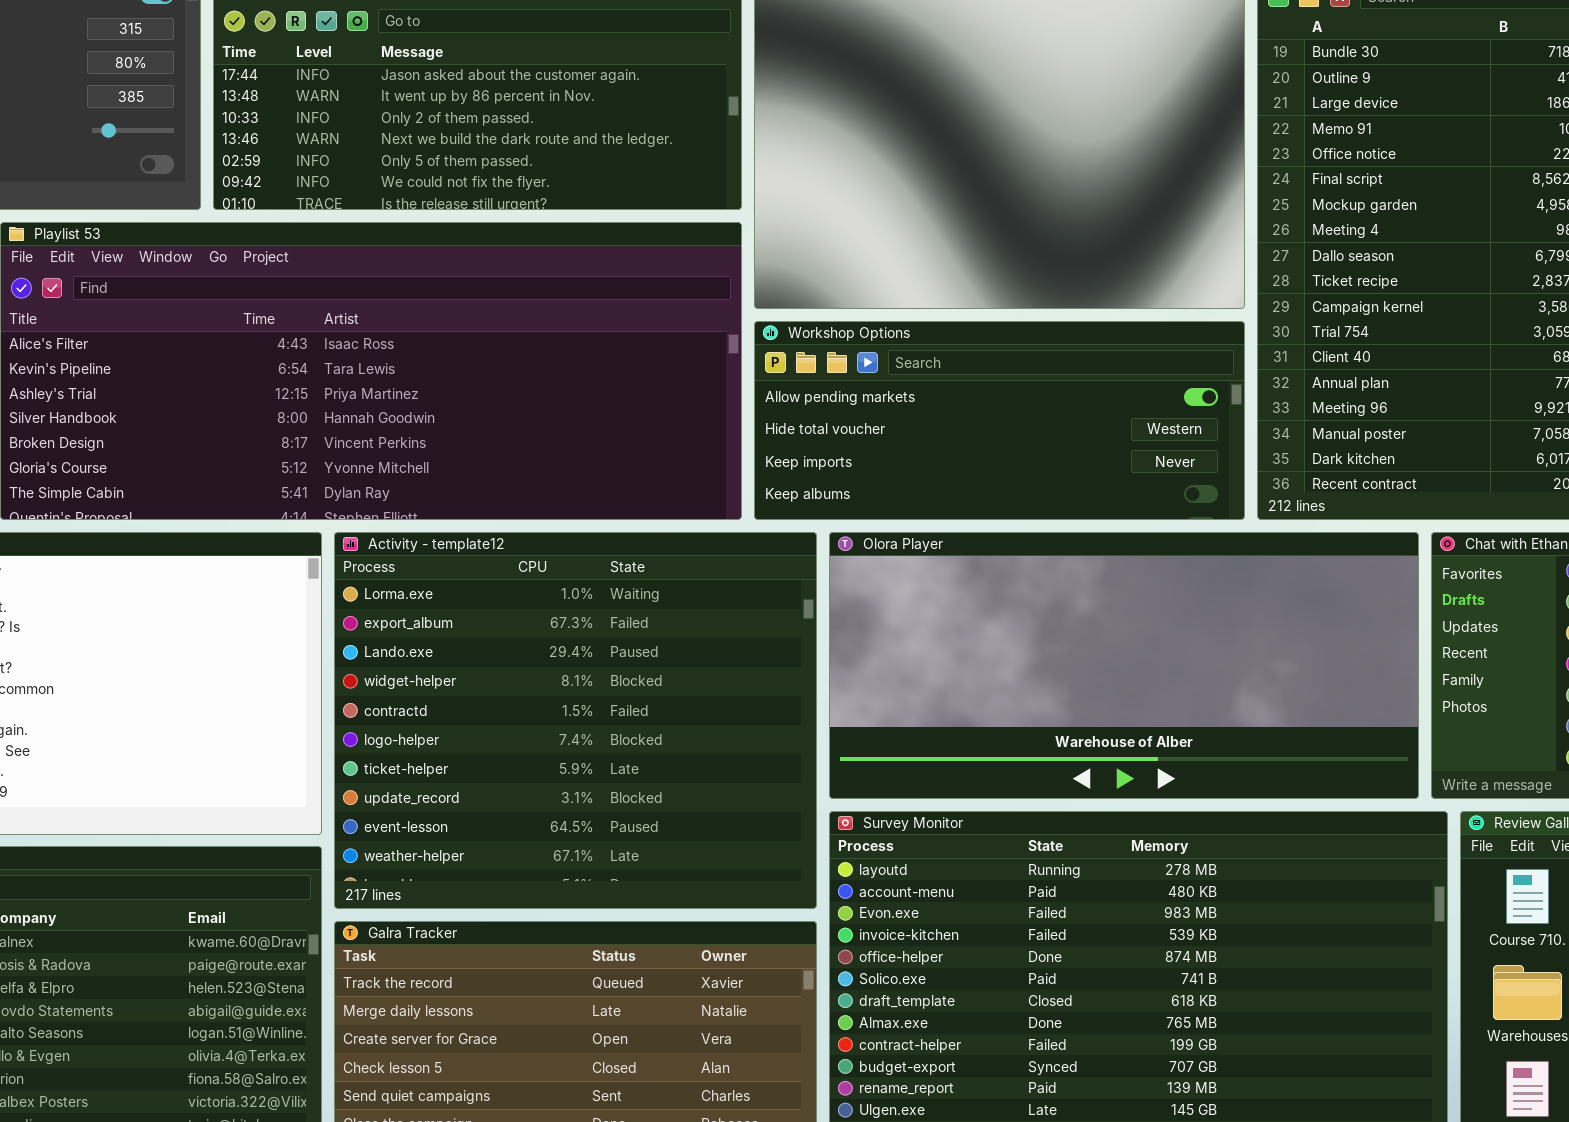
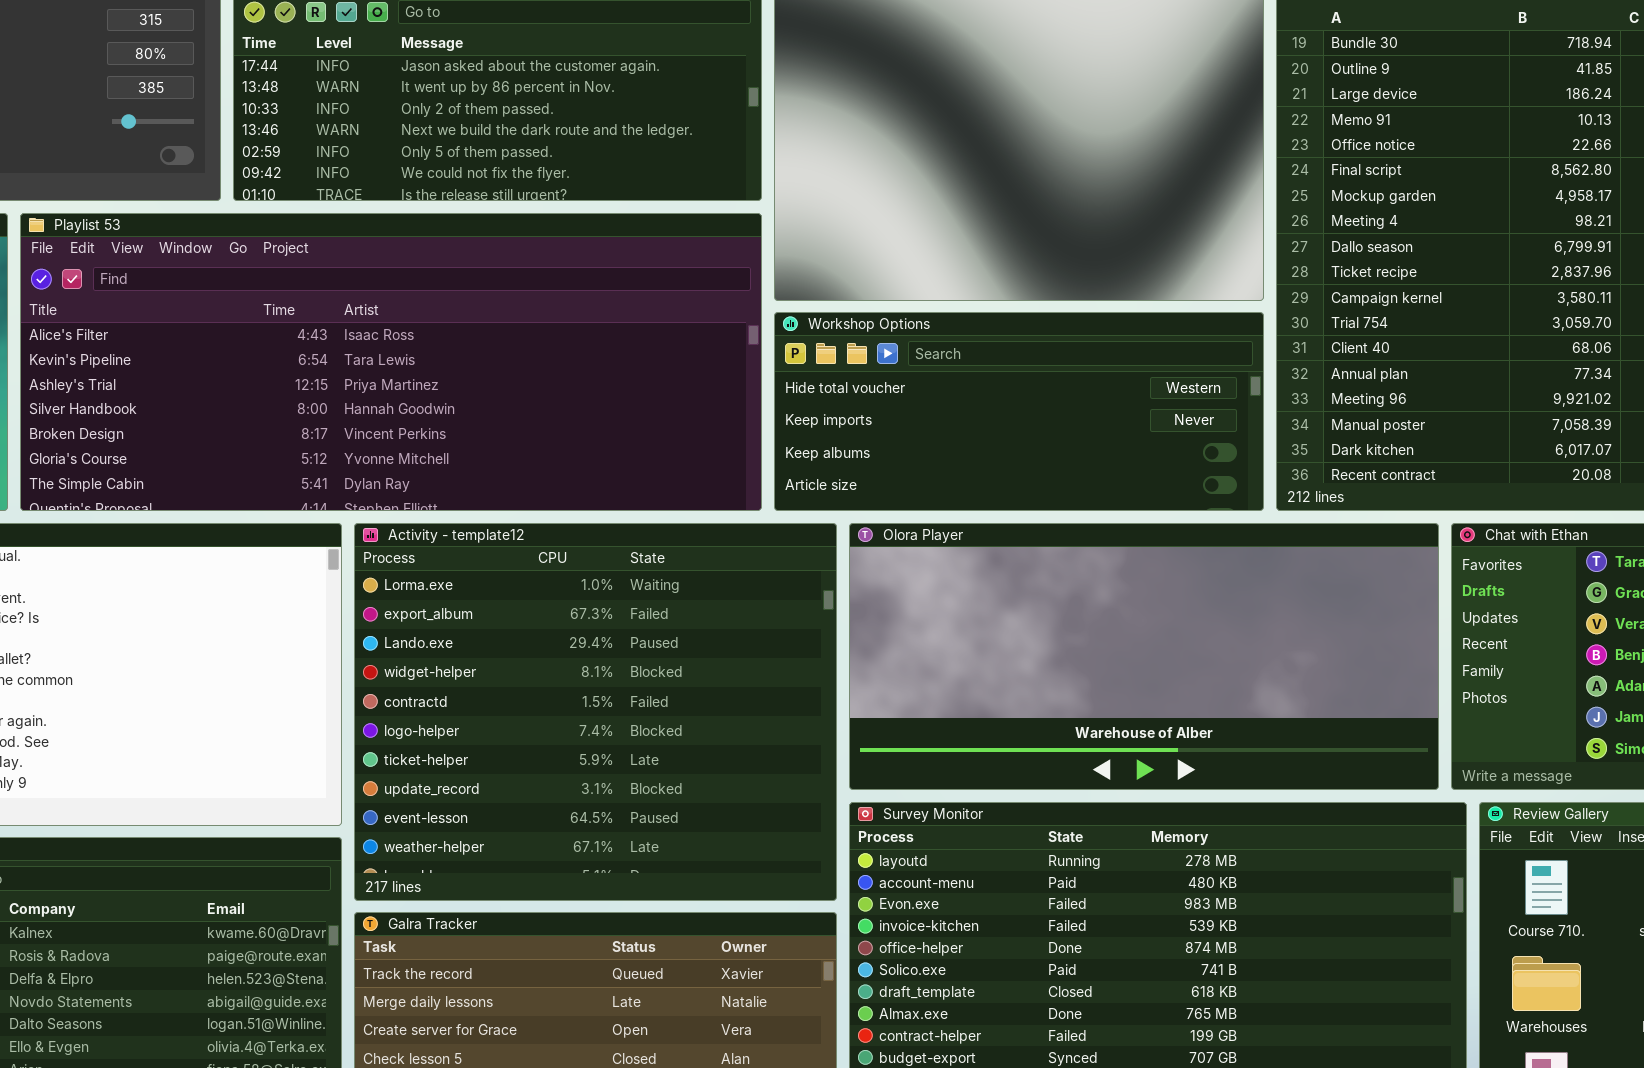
Workshop Options: [754,321,1245,520] -> [774,312,1264,511], scrolled down 1 row

